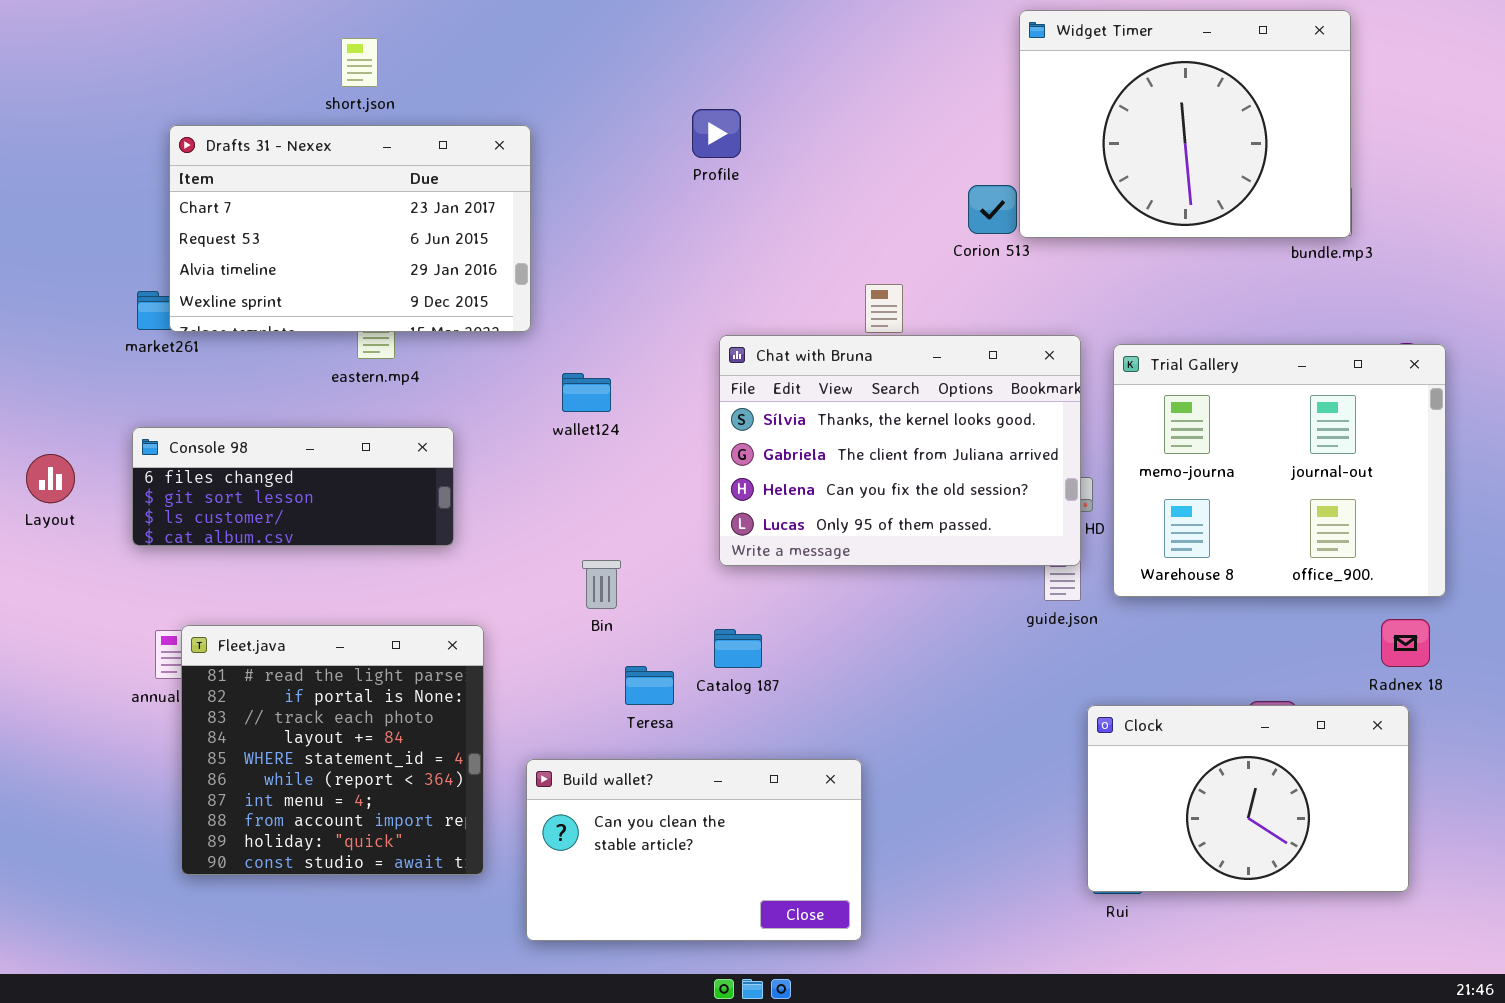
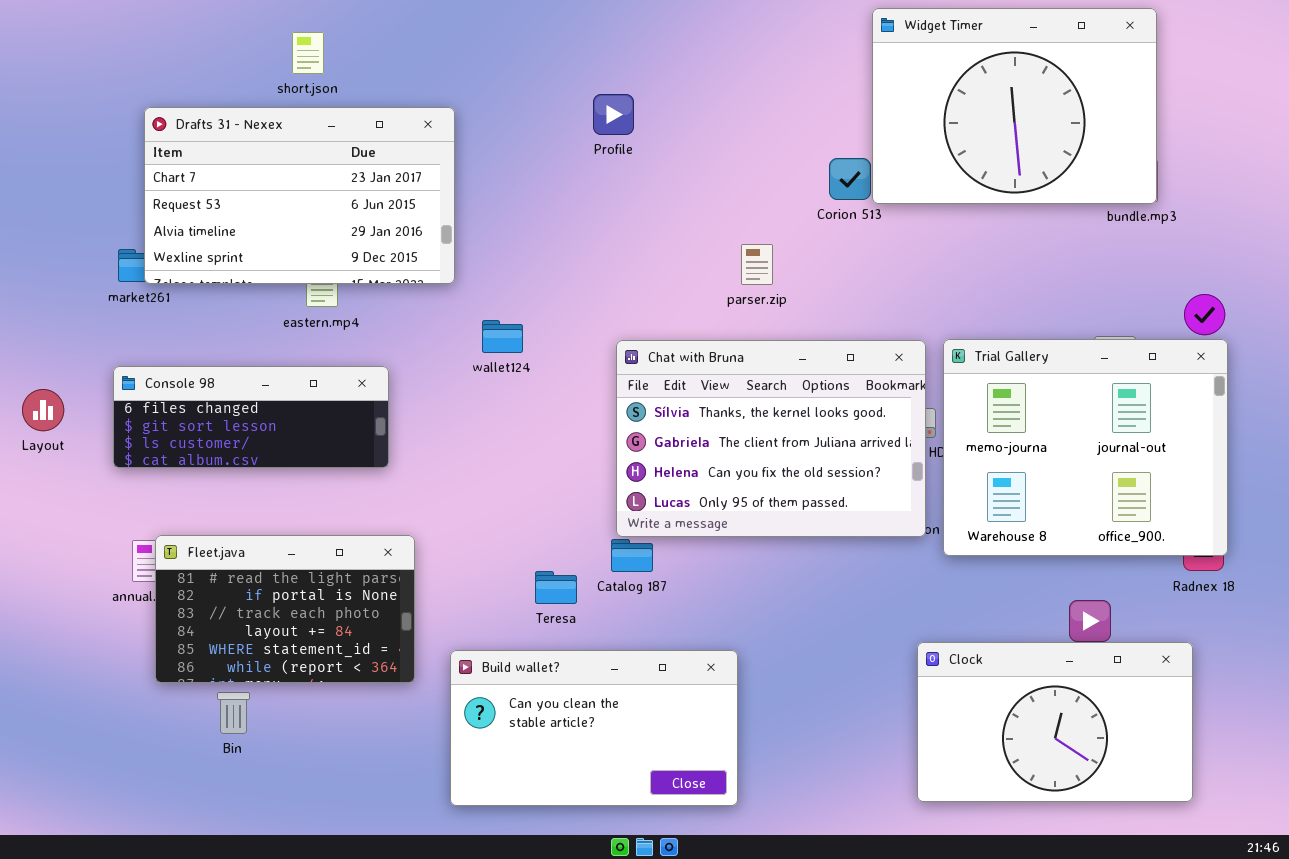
Chat with Bruna: [719,335,1081,566] -> [616,340,926,537], moved
Trial Gallery: [1113,344,1446,597] -> [943,339,1228,556], moved
Bin: [582,560,621,609] -> [217,692,250,734], moved
Fleet.java: [181,625,484,875] -> [155,535,415,683], resized
Clock: [1087,705,1409,892] -> [917,642,1193,802], moved

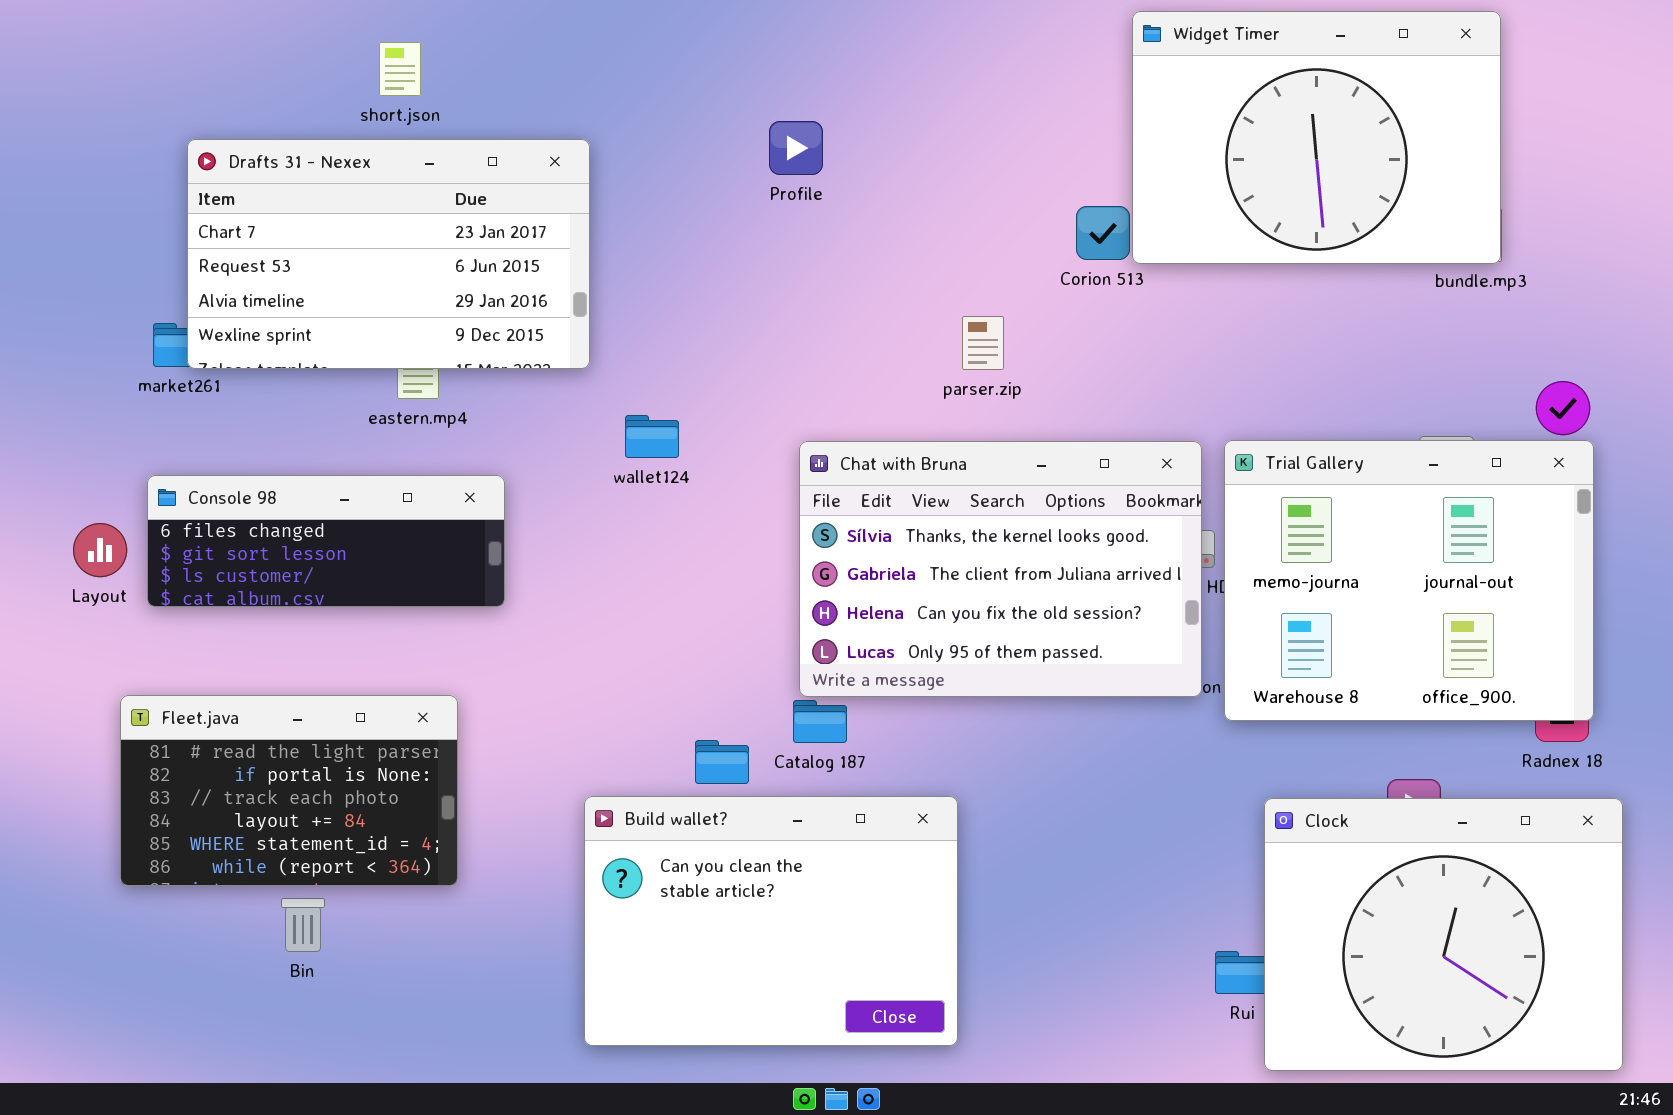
Layout: [22,389,64,431] -> [73,523,127,577], moved
Fleet.java: [155,535,415,683] -> [120,695,458,886], moved
Clock: [917,642,1193,802] -> [1264,798,1623,1071], moved, resized
Build wallet?: [450,650,738,806] -> [584,796,958,1046], resized

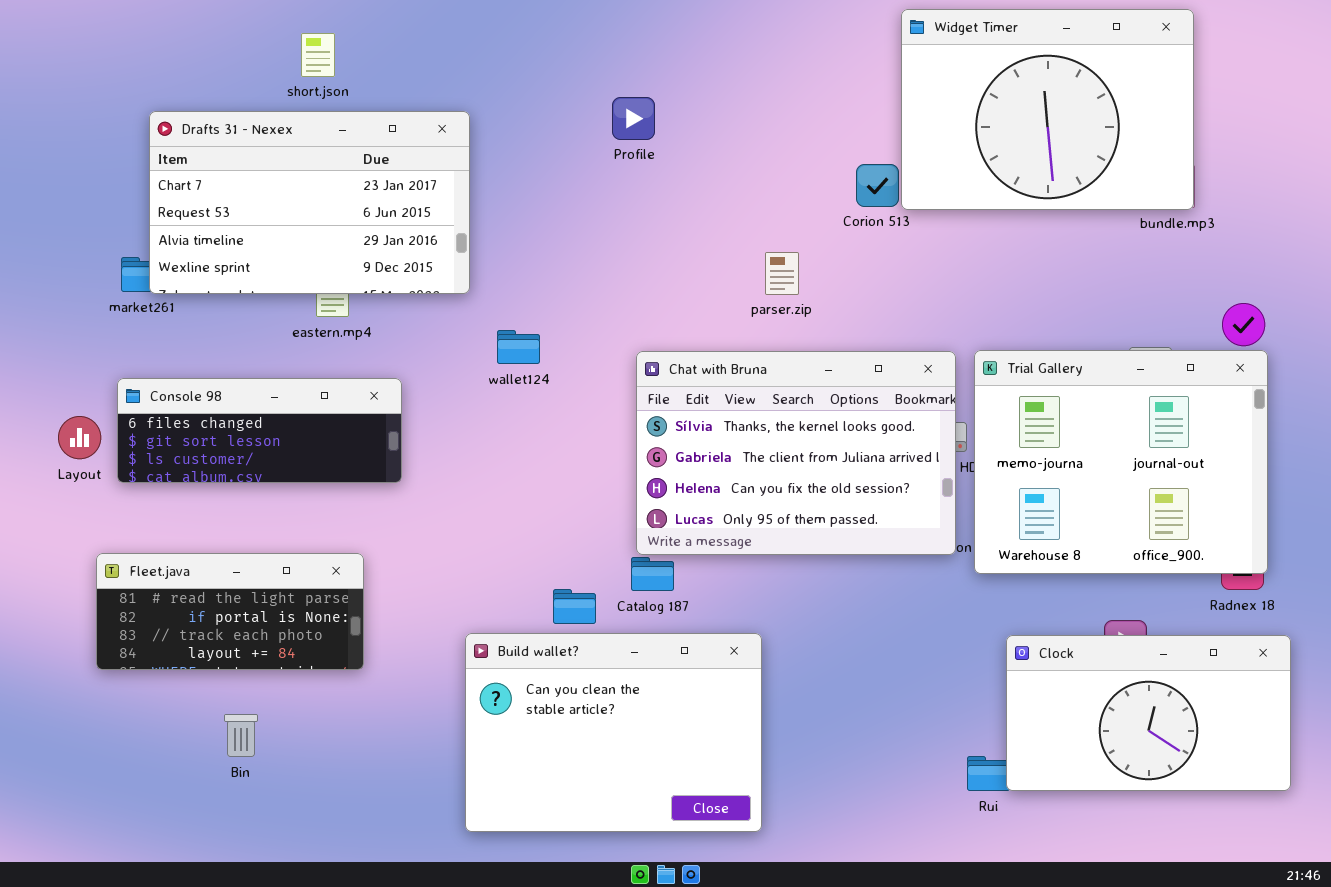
Fleet.java: [120,695,458,886] -> [96,553,364,670], resized
Clock: [1264,798,1623,1071] -> [1006,635,1291,791], resized

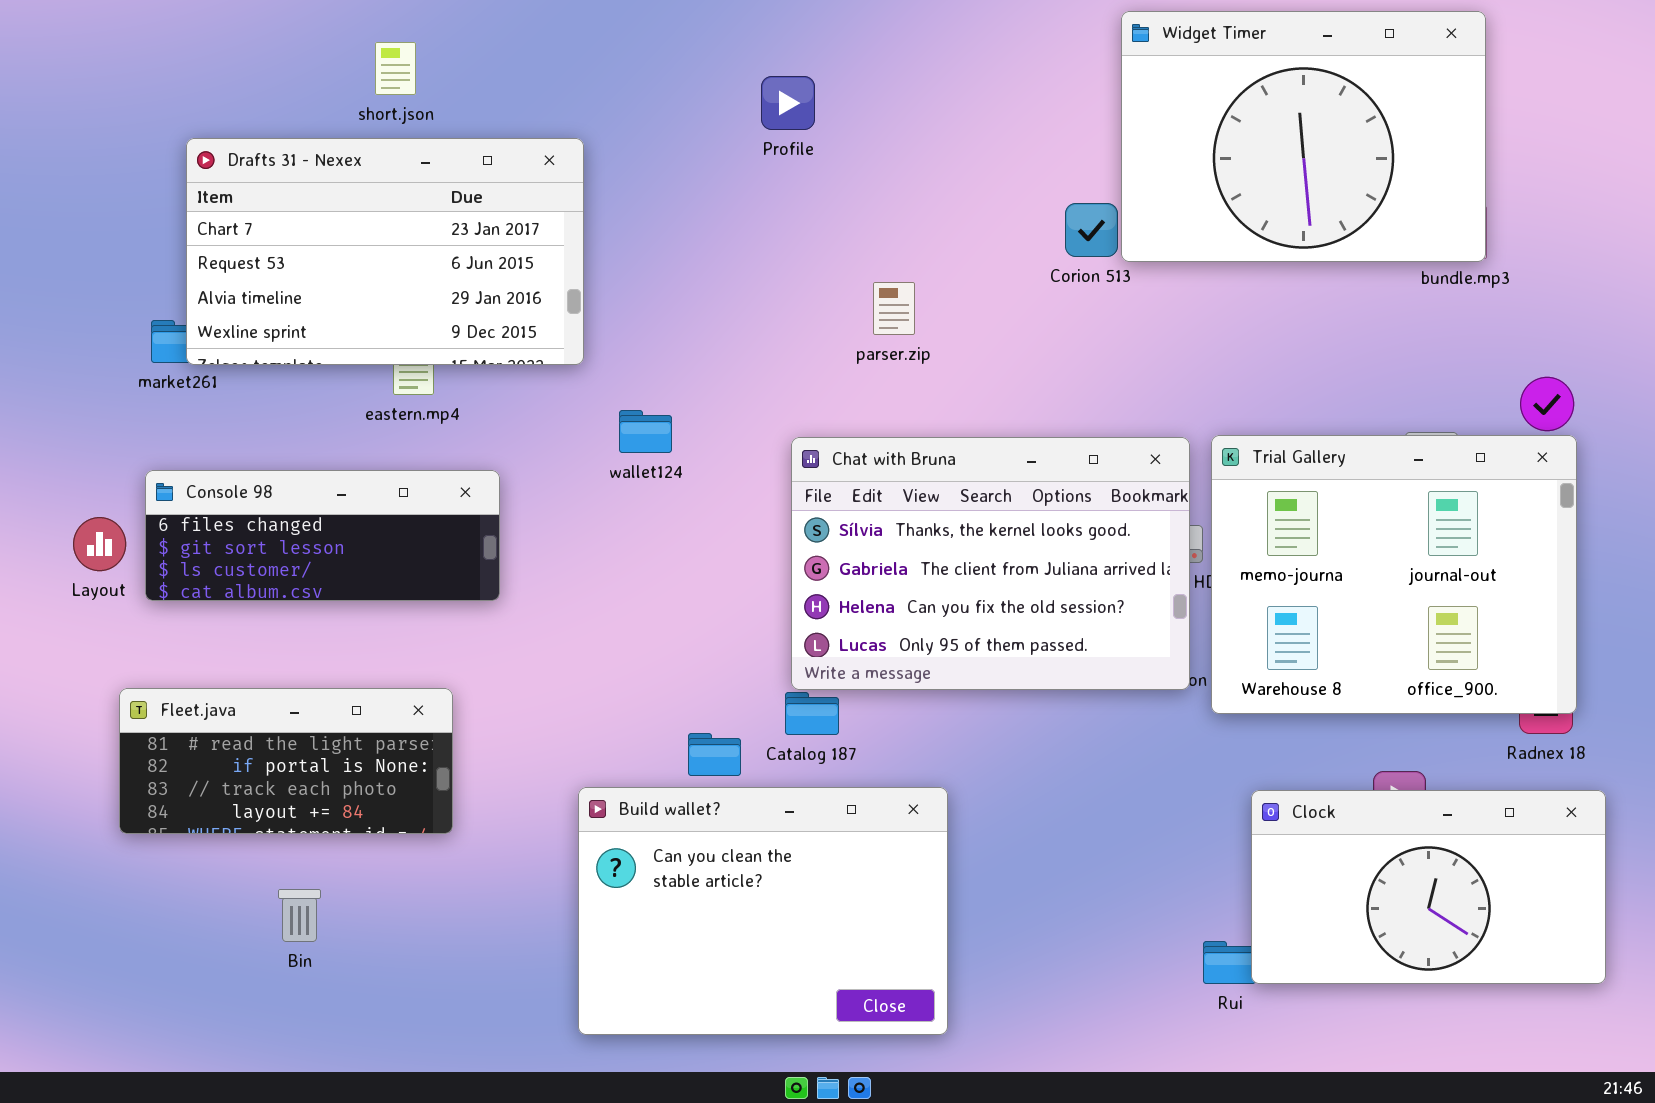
Profile: [612,97,655,140] -> [761,76,815,130], moved
parser.zip: [765,252,799,295] -> [873,282,915,335], moved

